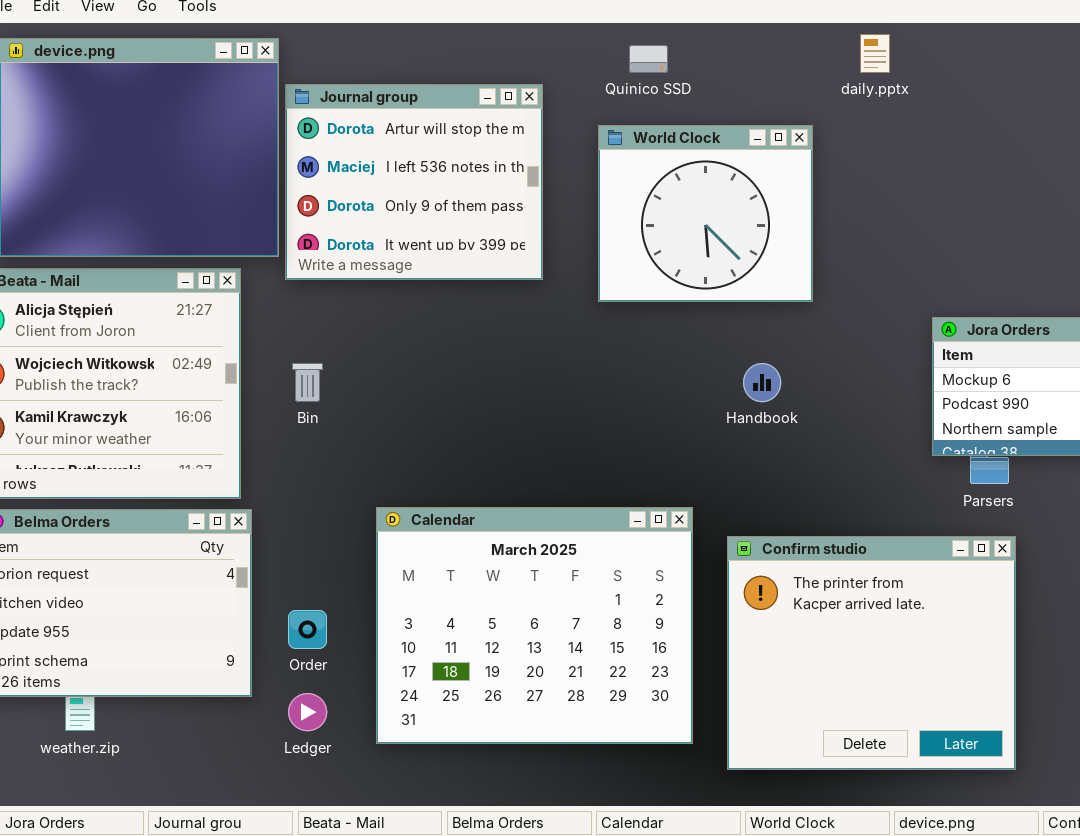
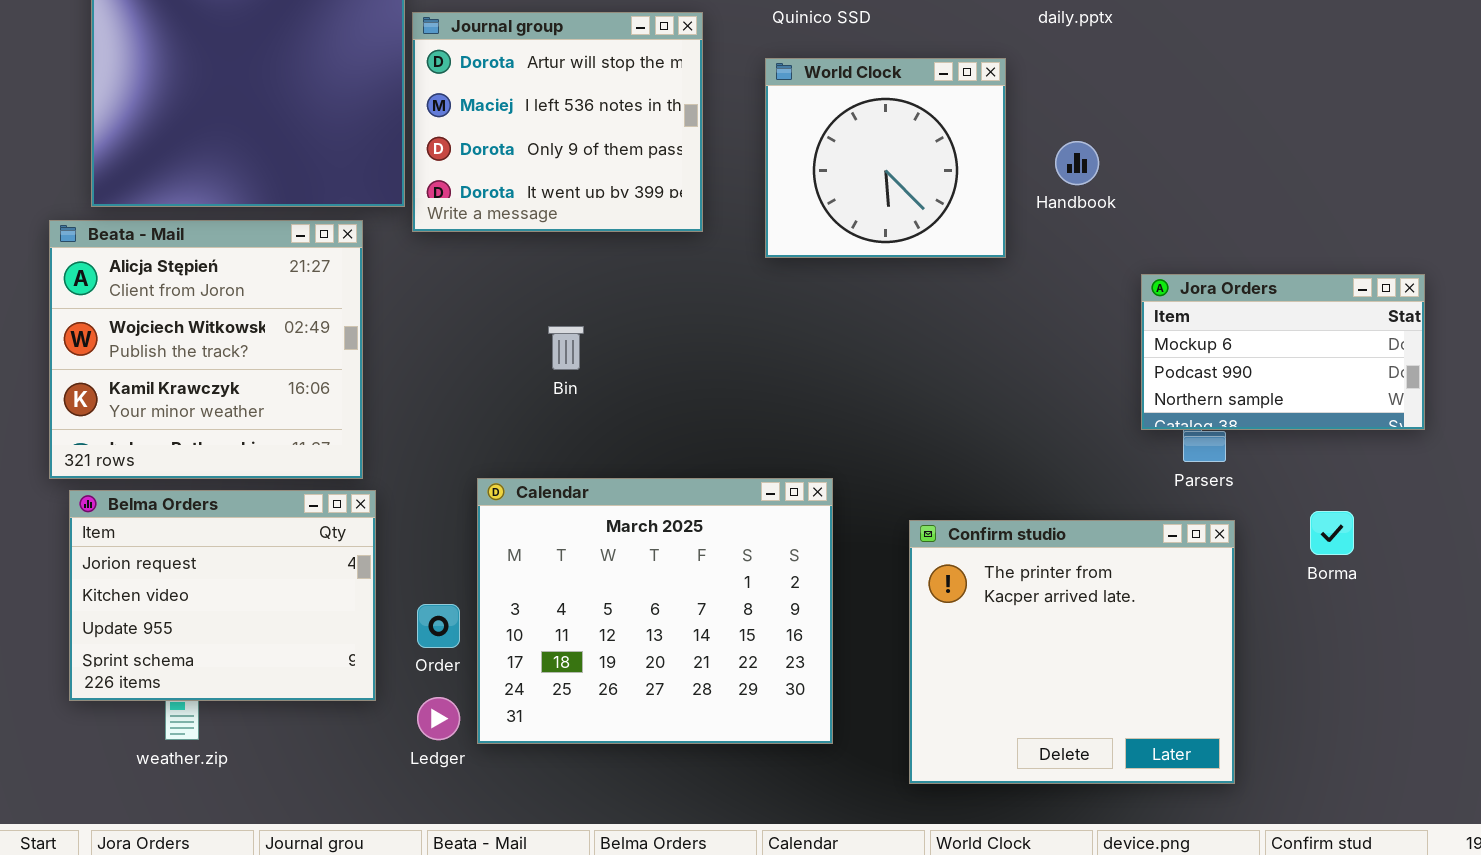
Bin: [292,363,323,402] -> [548,326,584,370], moved
Handbook: [743,363,781,402] -> [1055,141,1099,185], moved
Calendar: [376,507,693,744] -> [477,478,833,744], moved

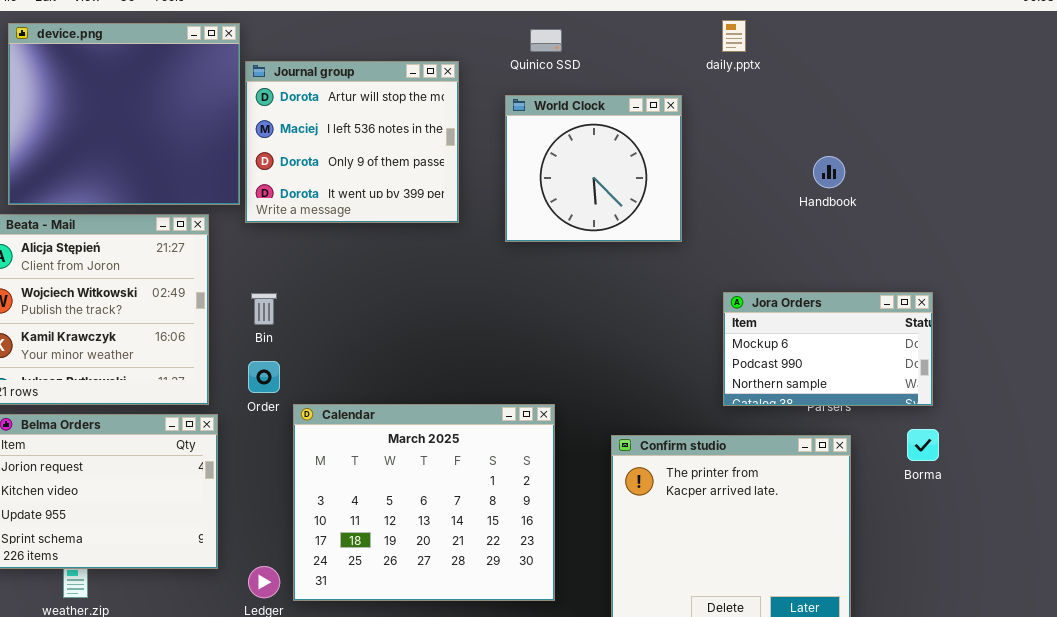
Handbook: [1055,141,1099,185] -> [813,156,845,188], moved
Jora Orders: [1141,274,1425,430] -> [723,292,933,406], moved
Bin: [548,326,584,370] -> [251,293,277,325], moved
Order: [417,604,460,648] -> [248,361,280,393], moved

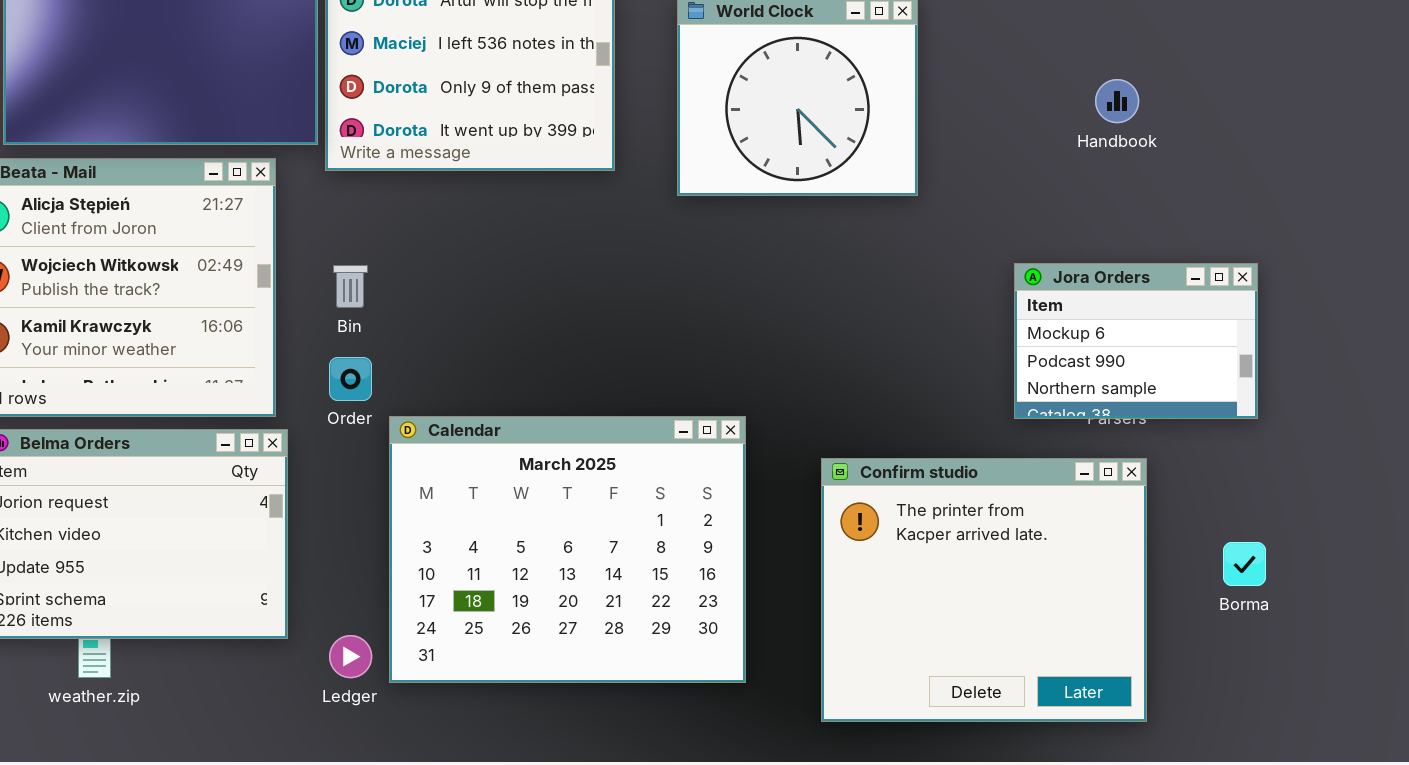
Jora Orders: [723,292,933,406] -> [1014,263,1258,419], resized
Borma: [907,429,939,461] -> [1223,542,1266,586], moved

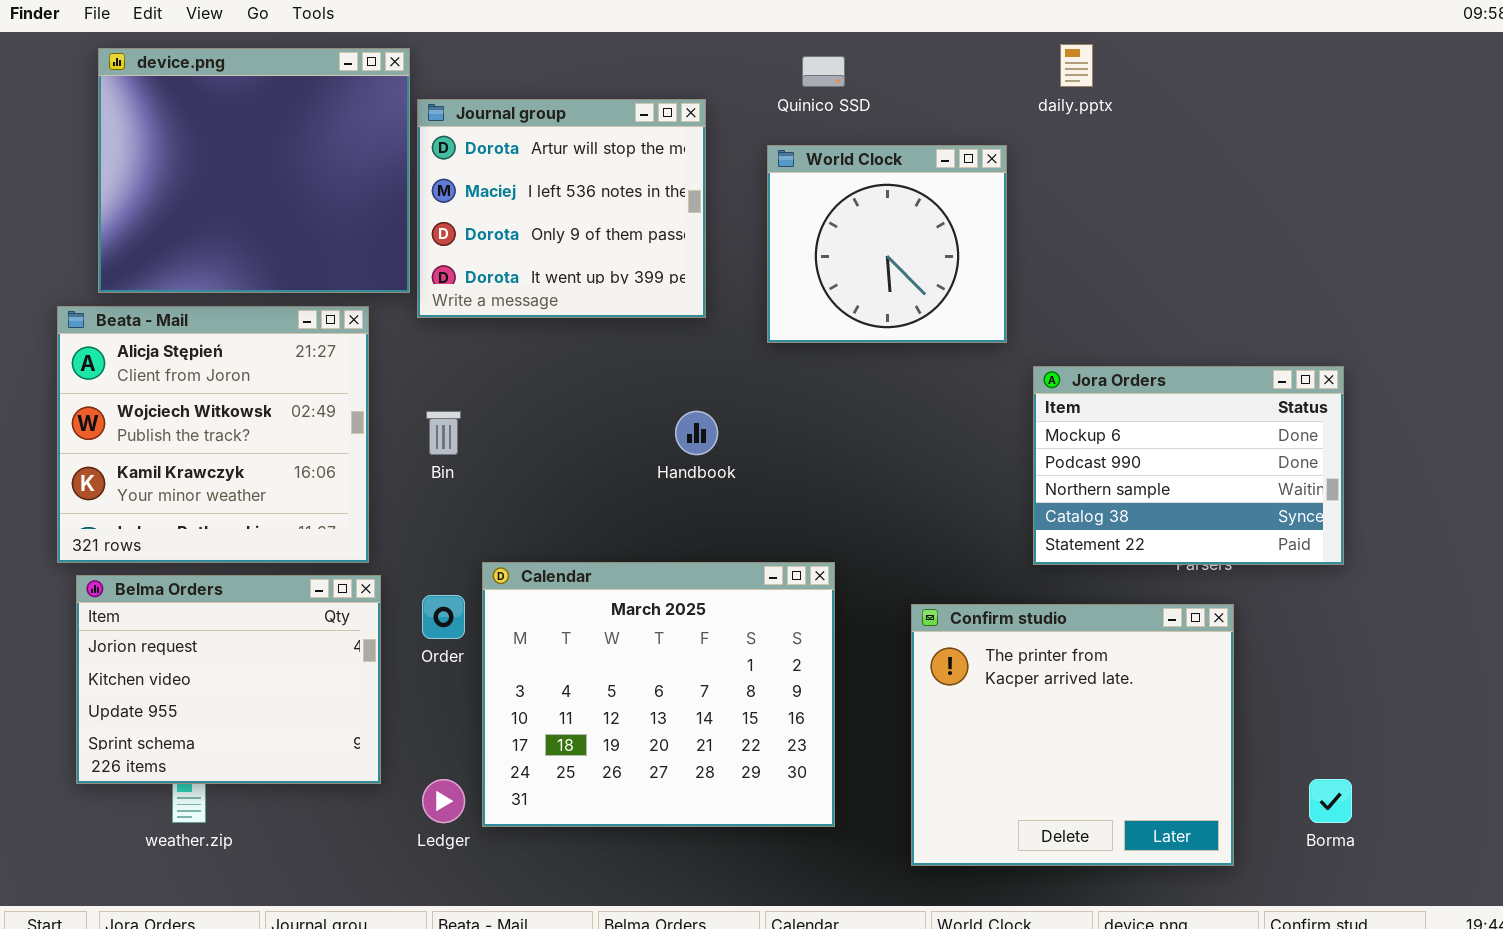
Handbook: [1095,79,1139,123] -> [675,411,718,455], moved
Jora Orders: [1014,263,1258,419] -> [1033,366,1344,565], resized
Order: [329,357,372,401] -> [422,595,465,639], moved
Borma: [1223,542,1266,586] -> [1309,779,1352,823], moved

